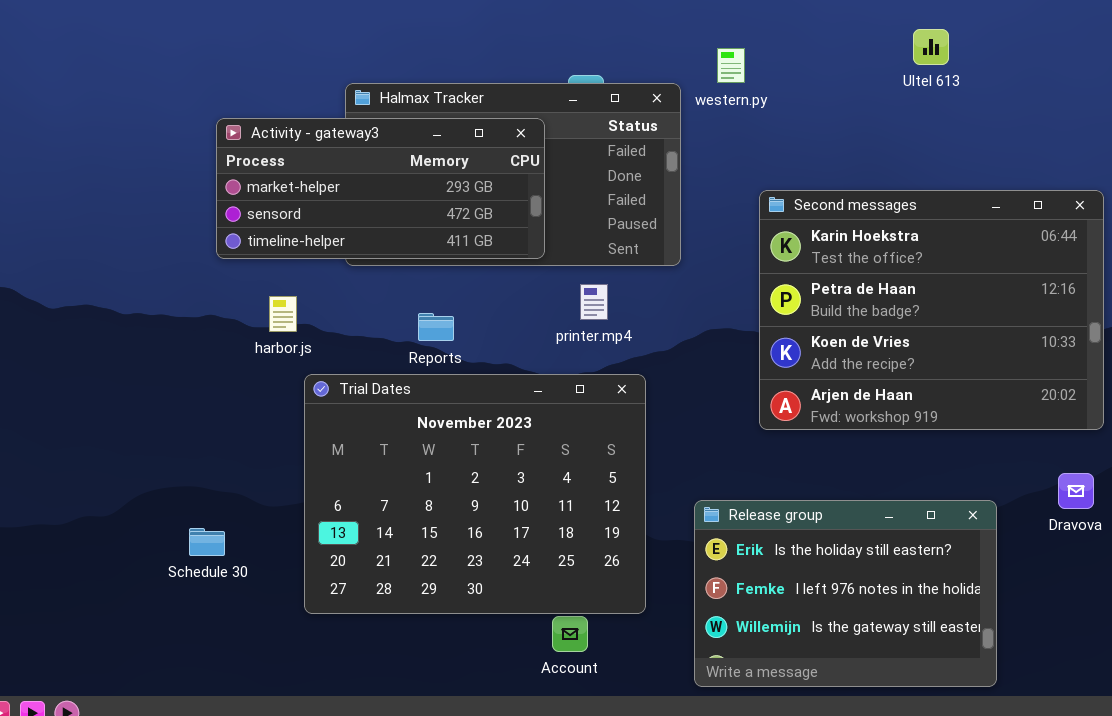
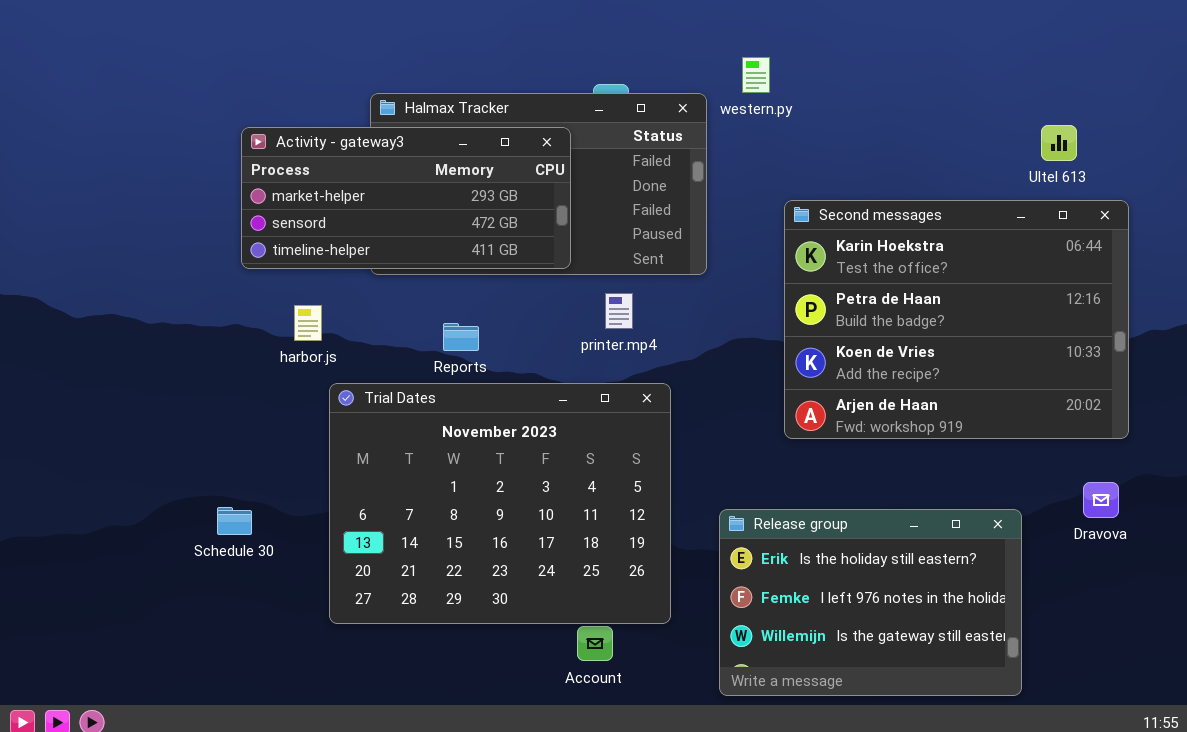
Ultel 613: [913,29,949,65] -> [1041,125,1077,161], moved
Schedule 30: [189,528,225,556] -> [217,507,252,535], moved

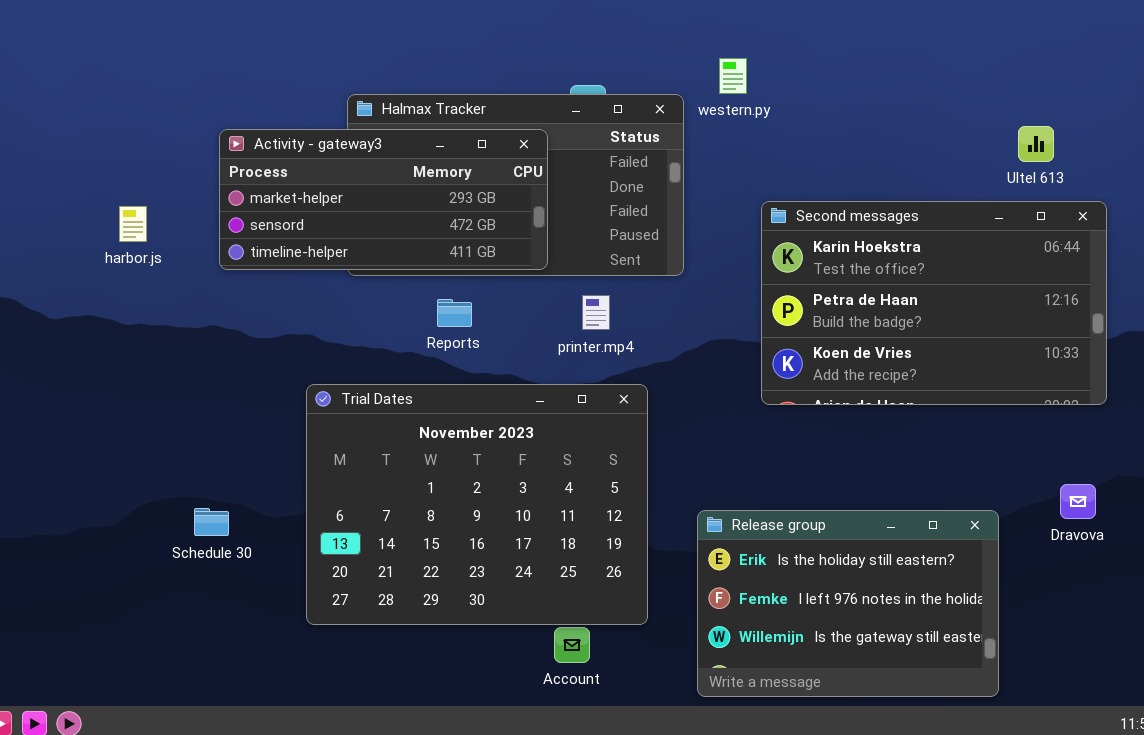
Second messages: [784,200,1129,439] -> [761,201,1107,405], resized
harbor.js: [294,305,322,341] -> [119,206,147,242], moved
Reports: [443,323,479,351] -> [437,299,472,327], moved

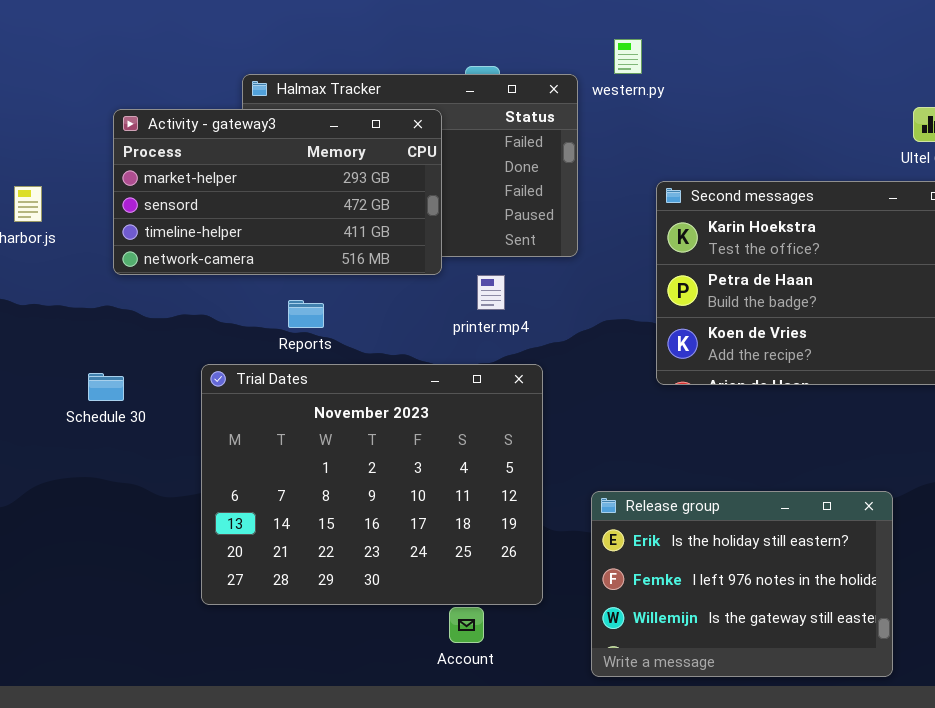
Activity - gateway3: [219,129,548,270] -> [113,109,442,275], resized
Reports: [437,299,472,327] -> [288,300,324,328], moved
Schedule 30: [194,508,229,536] -> [88,373,124,401], moved

